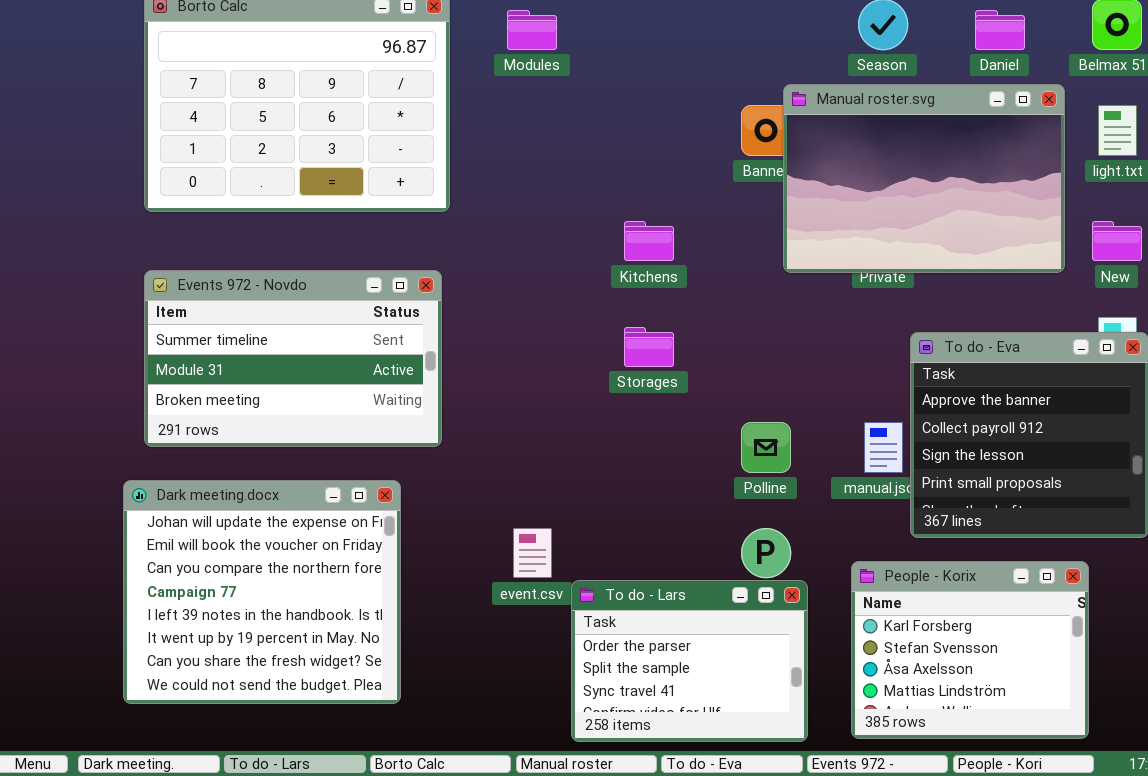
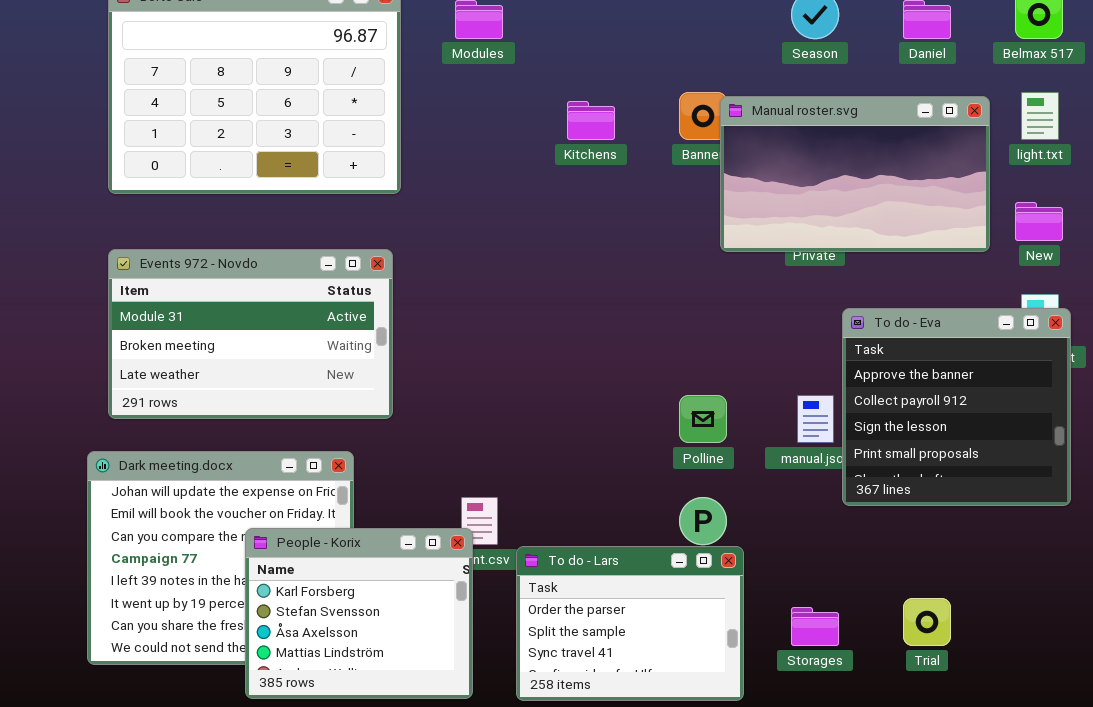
Manual roster.svg: [783,84,1065,273] -> [720,96,990,252], resized
Kitchens: [624,221,674,261] -> [567,101,615,140], moved
Events 972 - Novdo: [144,270,442,447] -> [108,249,393,419], scrolled down 1 row
Storages: [624,327,674,367] -> [791,607,839,646], moved
People - Korix: [851,561,1089,739] -> [245,528,473,699], moved

